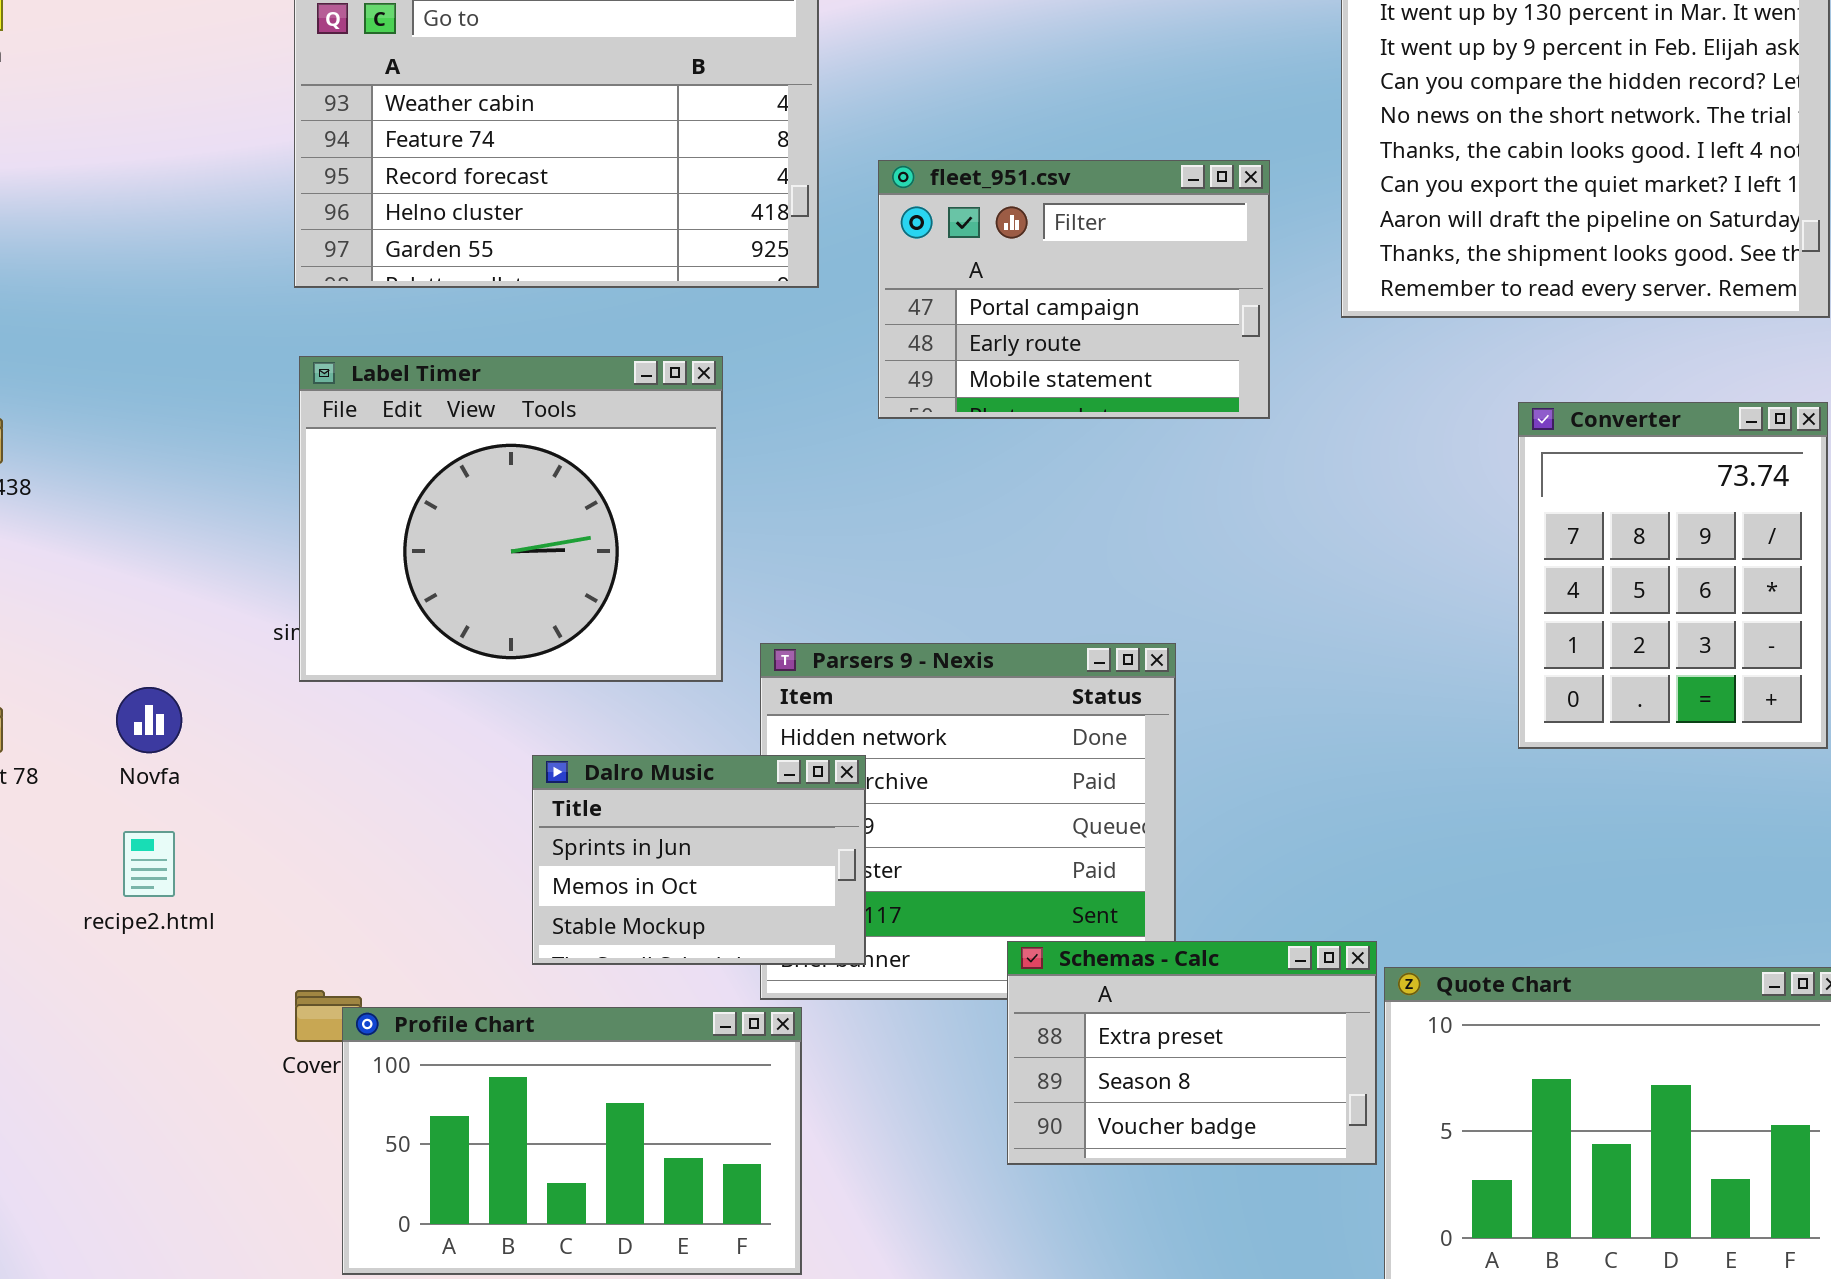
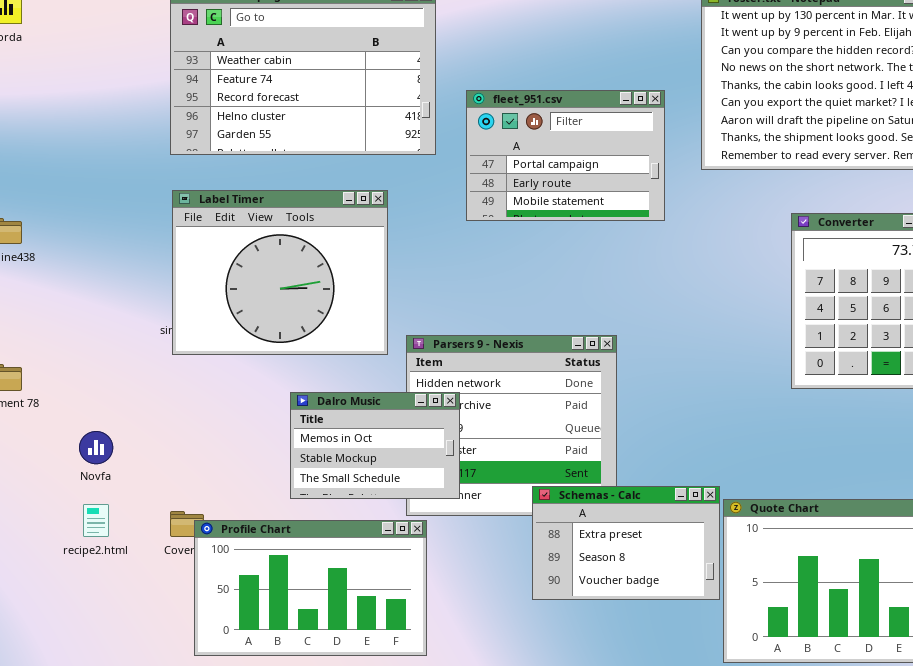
Novfa: [116,687,182,753] -> [79,431,113,464], moved
Dalro Music: [532,755,866,965] -> [290,392,460,499], scrolled down 1 row
recipe2.html: [123,831,175,897] -> [83,504,109,537], moved

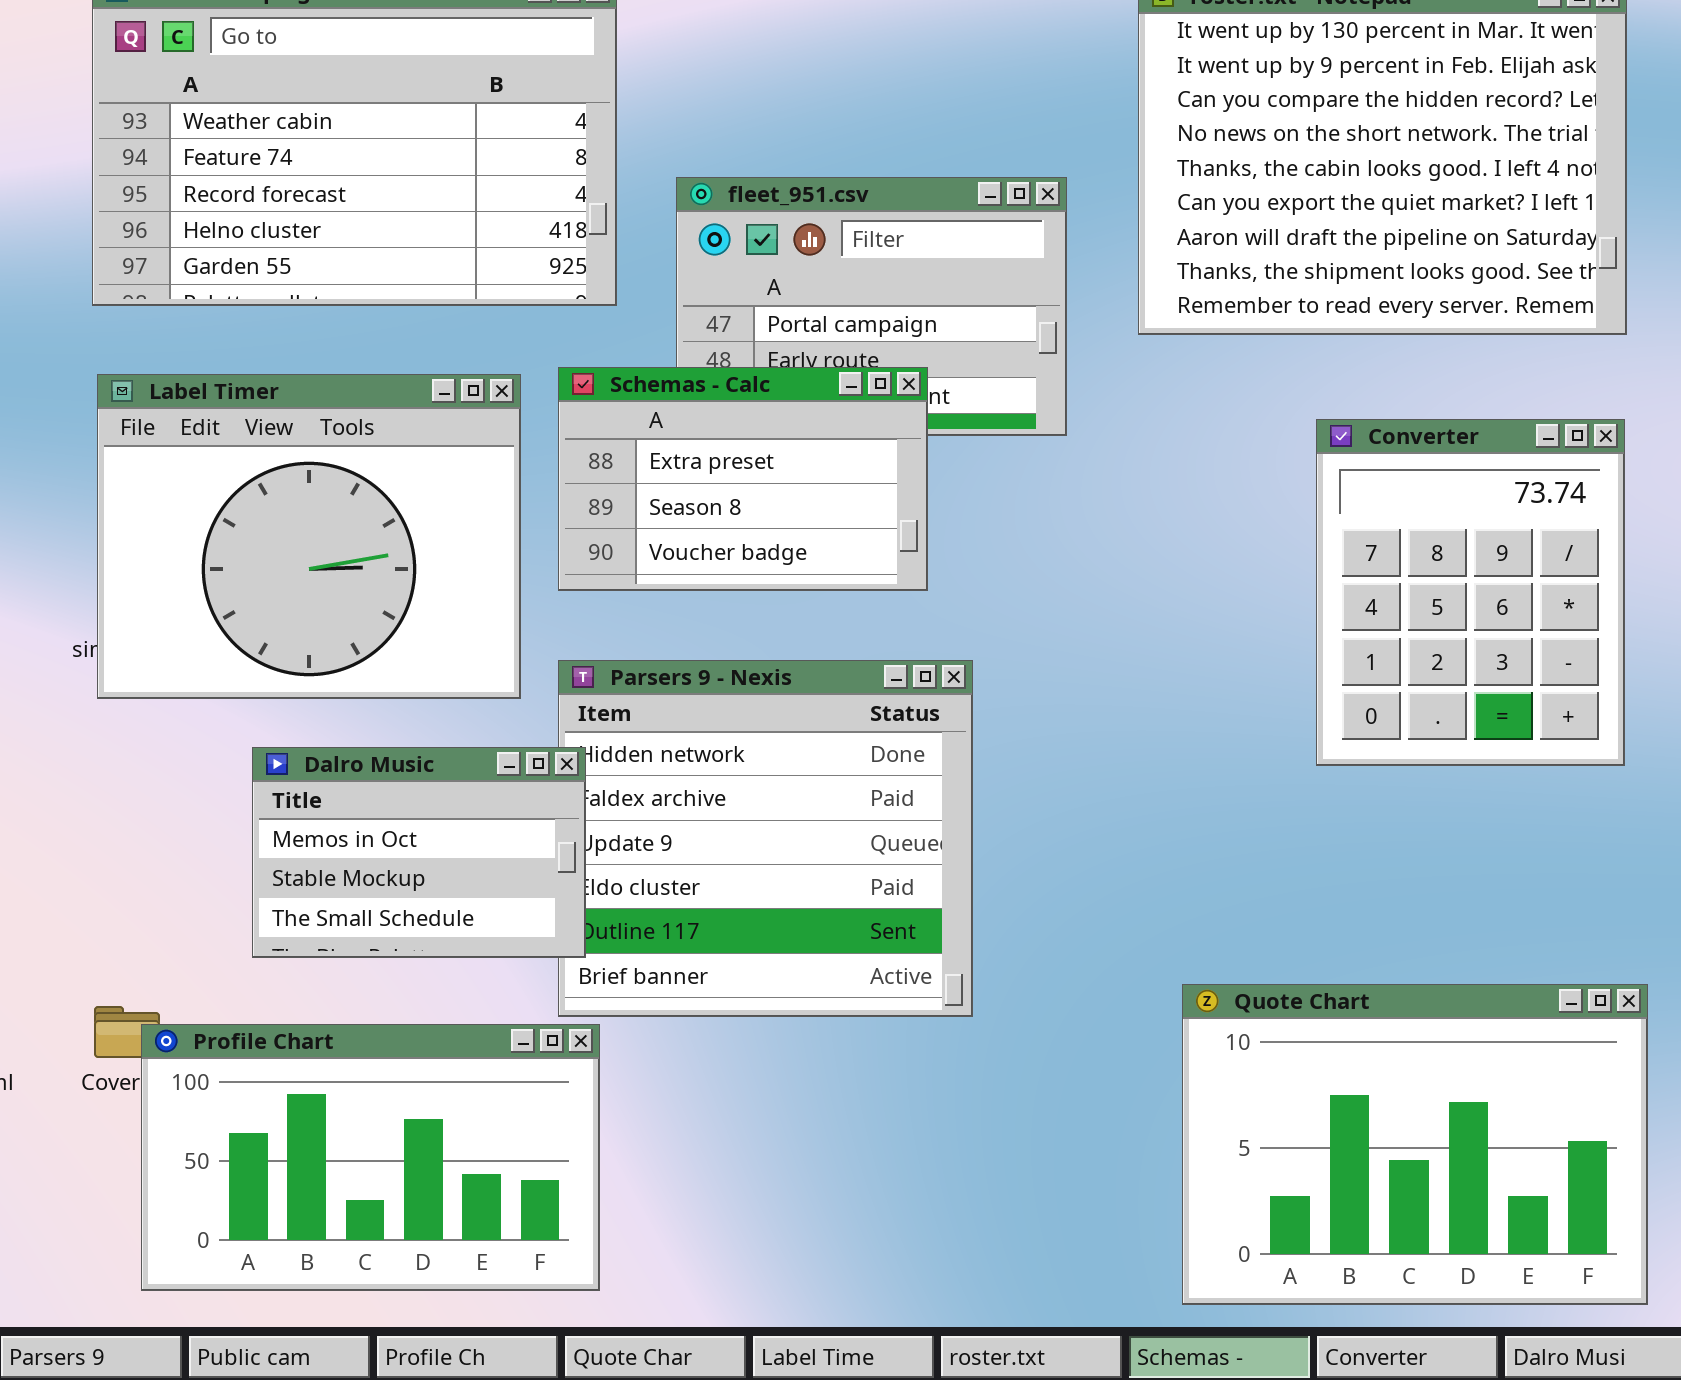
Dalro Music: [290,392,460,499] -> [252,747,586,958], moved
Schemas - Calc: [532,486,720,600] -> [558,367,928,591], moved

